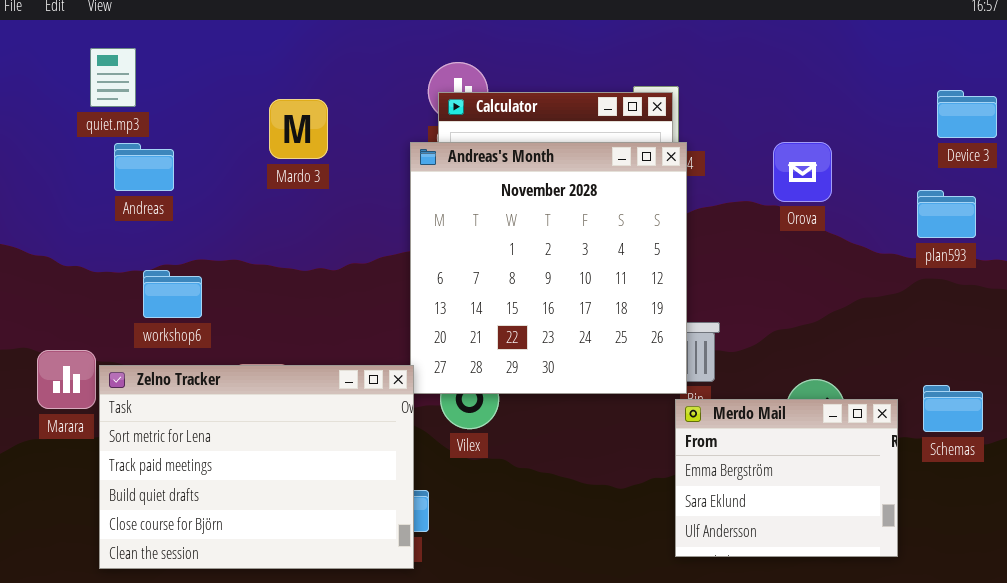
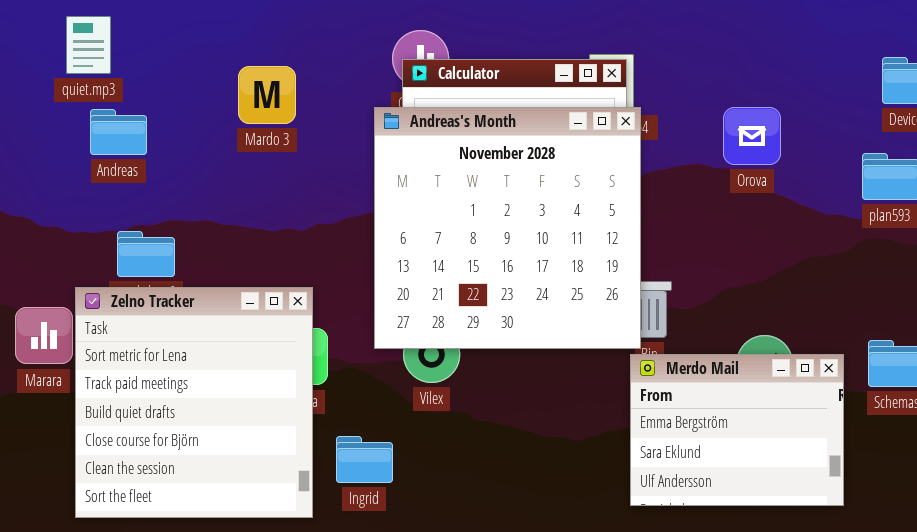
Zelno Tracker: [99,365,414,569] -> [75,287,313,518], resized

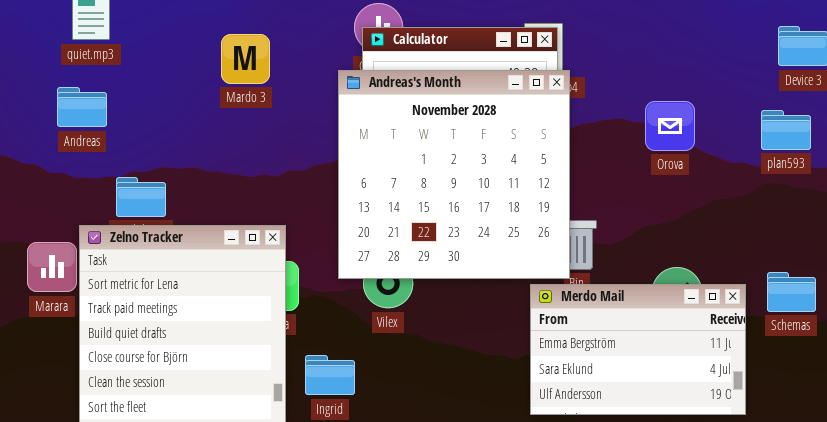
Orova: [723,107,781,165] -> [645,101,695,151], moved
Andreas: [90,109,147,155] -> [57,87,107,127], moved
Merdo Mail: [630,354,844,506] -> [530,284,746,415], resized

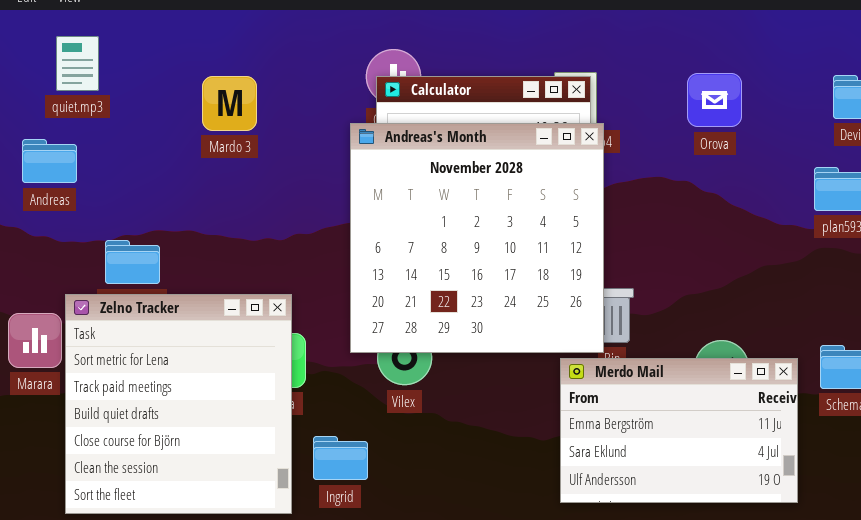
Mardo 3: [221,34,270,84] -> [202,76,257,131], moved
Andreas: [57,87,107,127] -> [22,139,77,183], moved
Orova: [645,101,695,151] -> [687,73,742,127], moved

